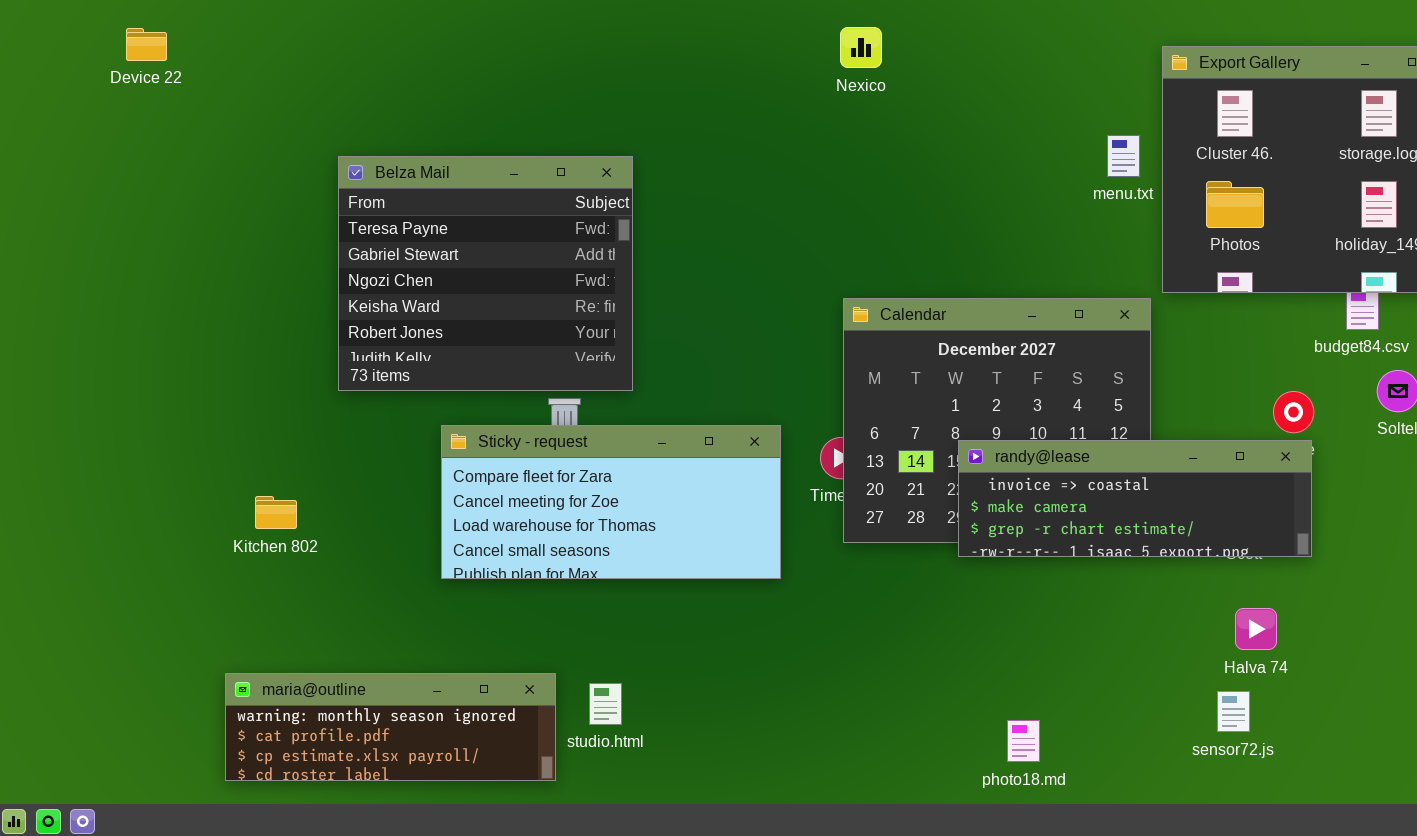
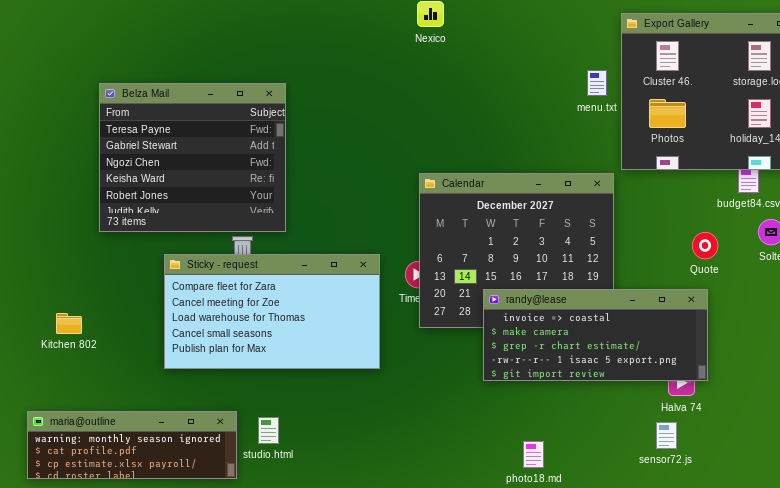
Sticky - request: [441,425,781,579] -> [164,254,380,369], resized
randy@lease: [958,440,1312,557] -> [483,289,708,381], moved, resized
Kitchen 802: [255,496,297,529] -> [56,313,82,334], moved

